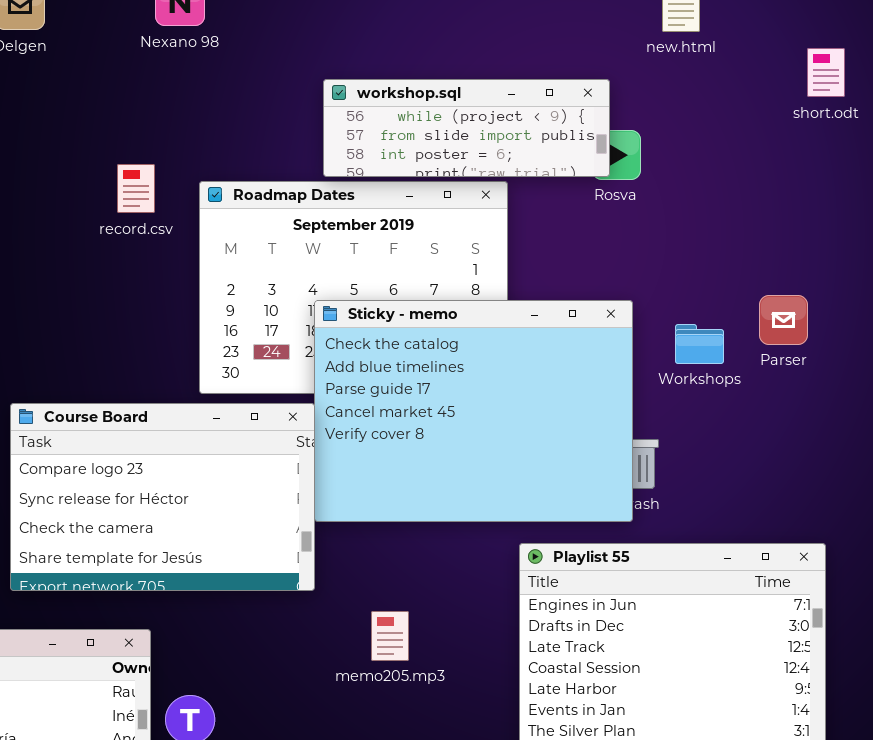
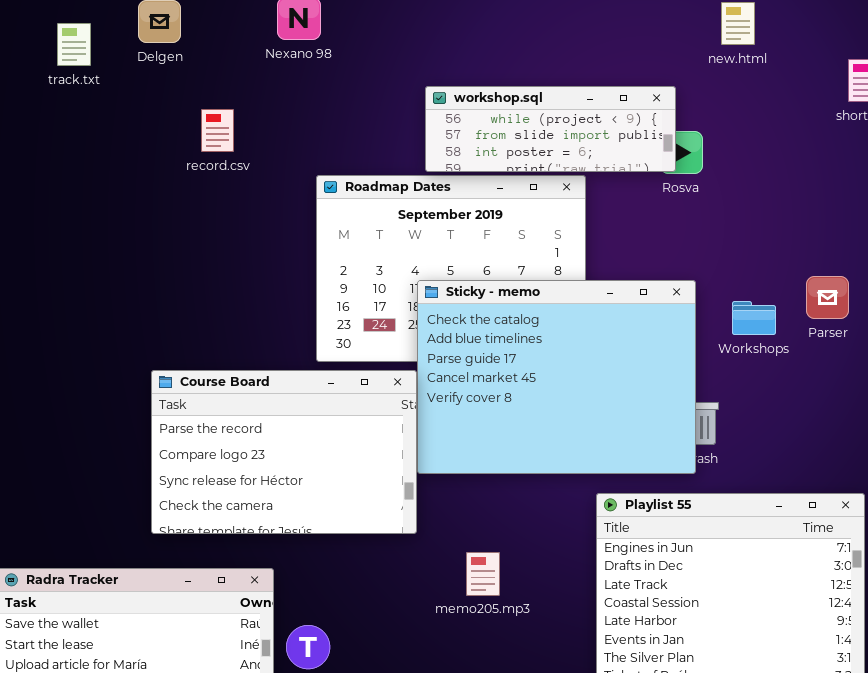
record.csv: [117,164,155,213] -> [201,109,234,152], moved
Course Board: [10,403,315,591] -> [151,370,417,534], scrolled up 1 row

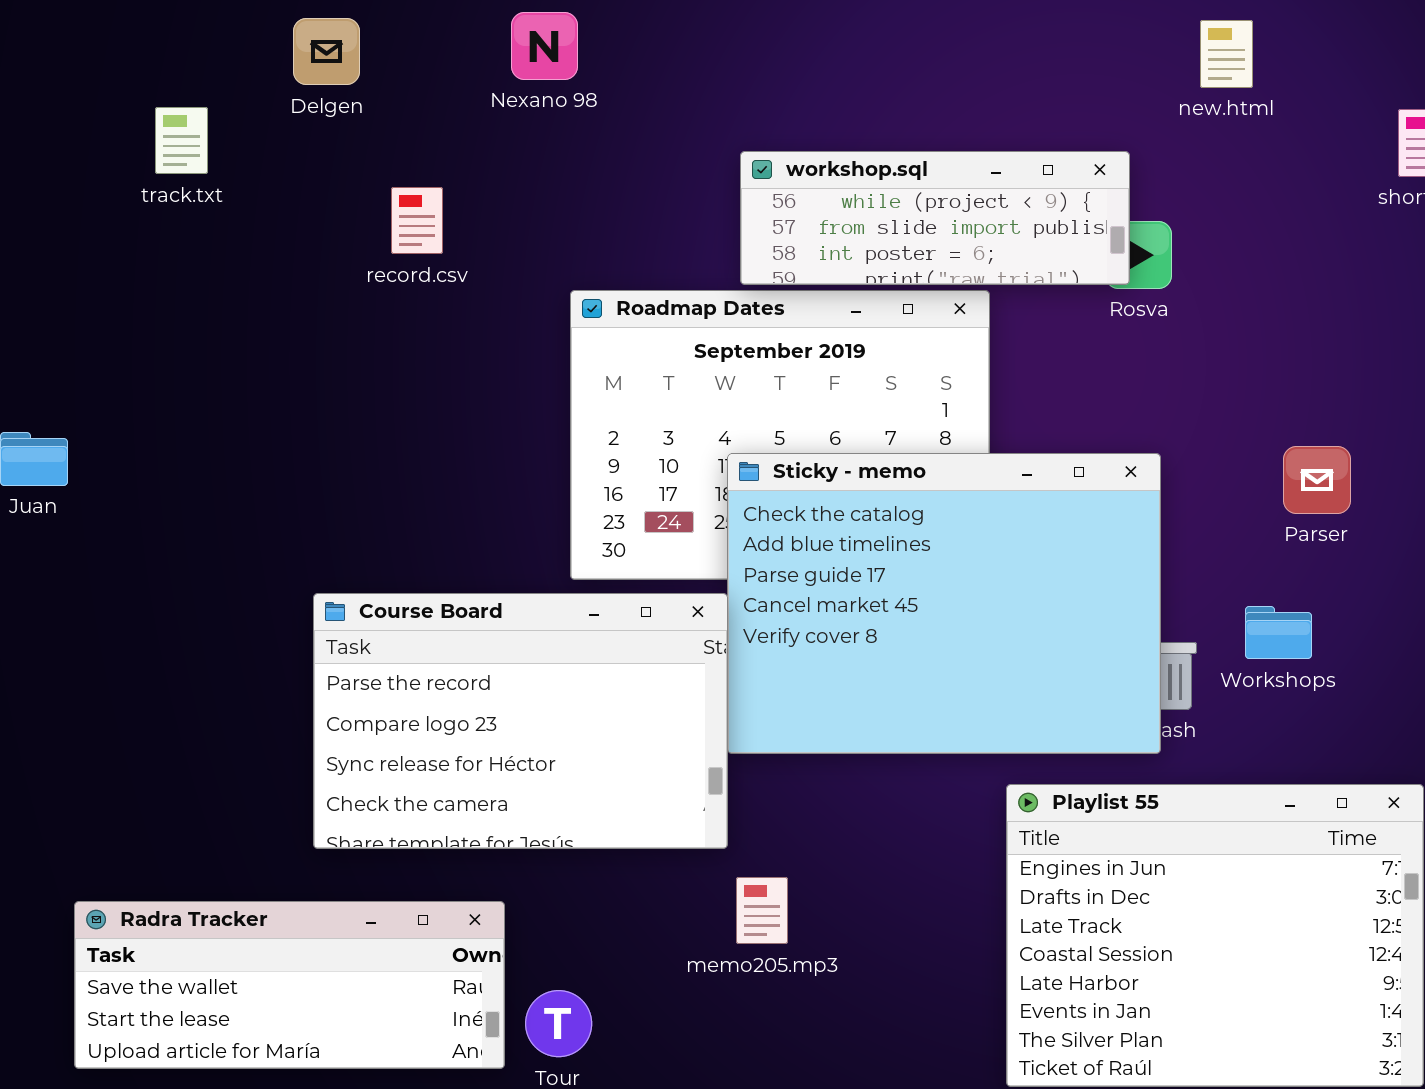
track.txt: [57,23,91,66] -> [155,107,208,174], moved
Parser: [806,276,849,319] -> [1283,446,1351,514], moved
Workshops: [732,301,776,335] -> [1245,606,1312,659], moved
memo205.mp3: [466,552,500,596] -> [736,877,788,944], moved

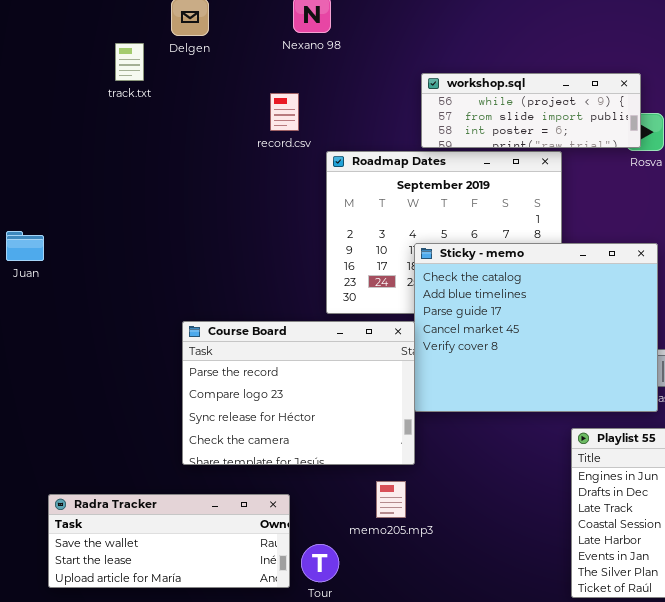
track.txt: [155,107,208,174] -> [115,43,144,81], moved
record.csv: [391,187,443,254] -> [270,93,299,131], moved
memo205.mp3: [736,877,788,944] -> [376,481,406,518], moved

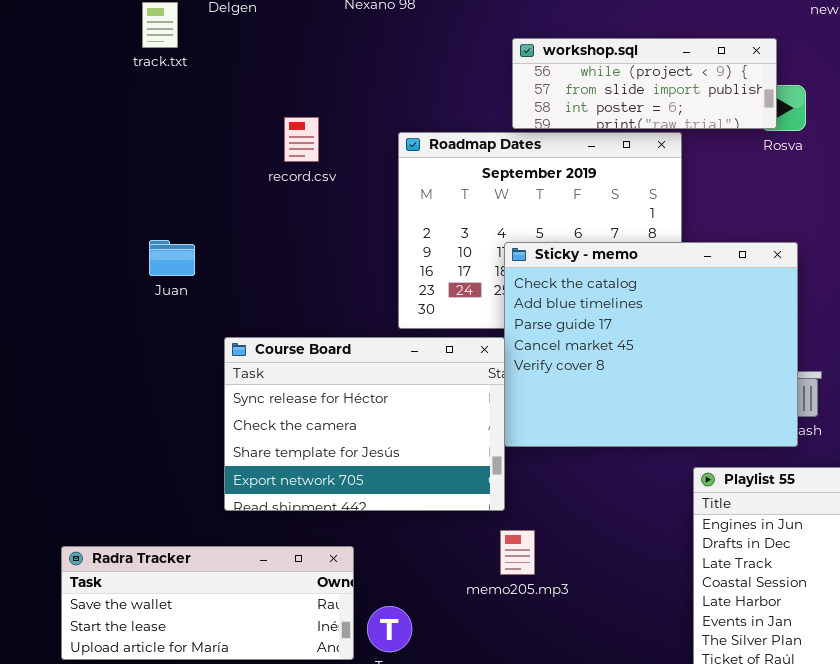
record.csv: [270,93,299,131] -> [284,117,319,162], moved
Juan: [6,231,44,261] -> [149,240,195,276], moved
Course Board: [182,321,415,465] -> [224,337,505,511], scrolled down 2 rows
memo205.mp3: [376,481,406,518] -> [500,530,535,575], moved

